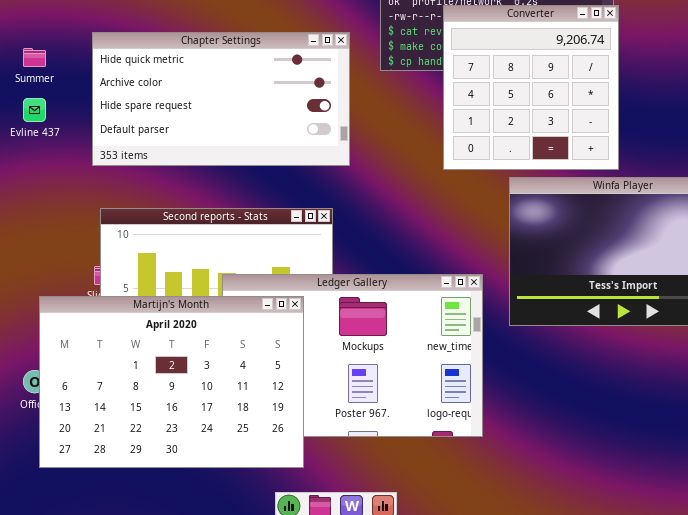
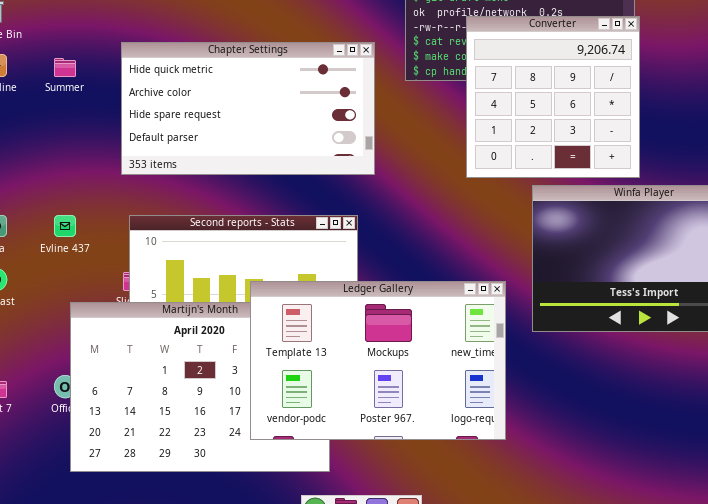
Evline 437: [23,98,46,122] -> [54,215,76,237], moved
Ledger Gallery: [222,274,483,437] -> [250,281,506,440], raised

